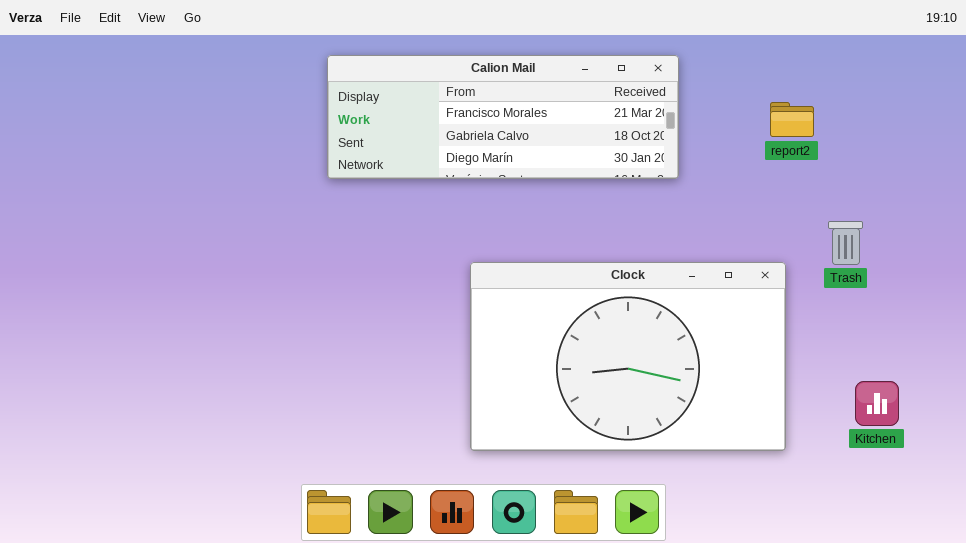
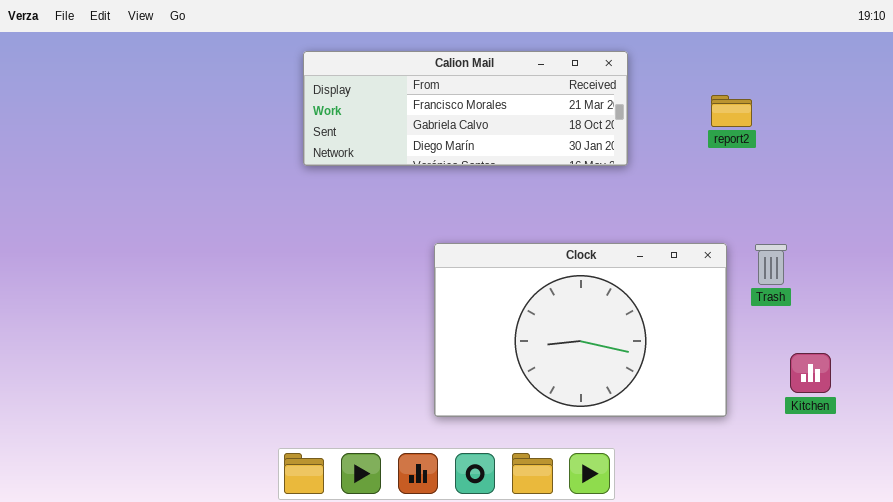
Trash: [828,221,863,265] -> [755,244,787,285], moved

